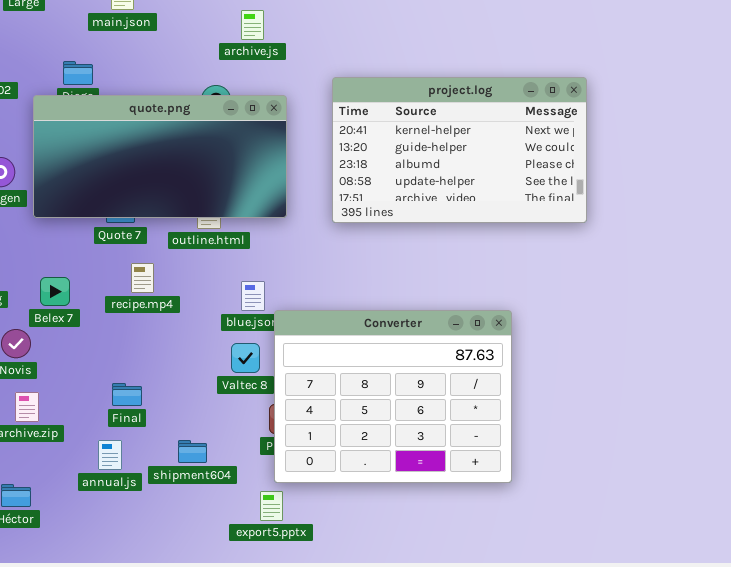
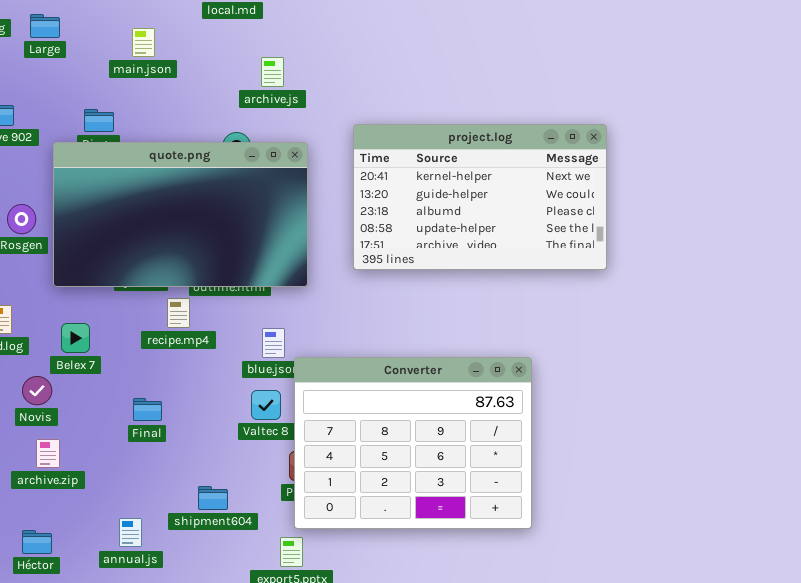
quote.png: [33,95,287,218] -> [53,142,308,287], resized
recipe.mp4: [131,263,154,293] -> [167,298,190,328], moved
Final: [112,383,142,406] -> [133,398,162,421], moved
annual.js: [98,440,122,470] -> [119,518,142,547], moved

